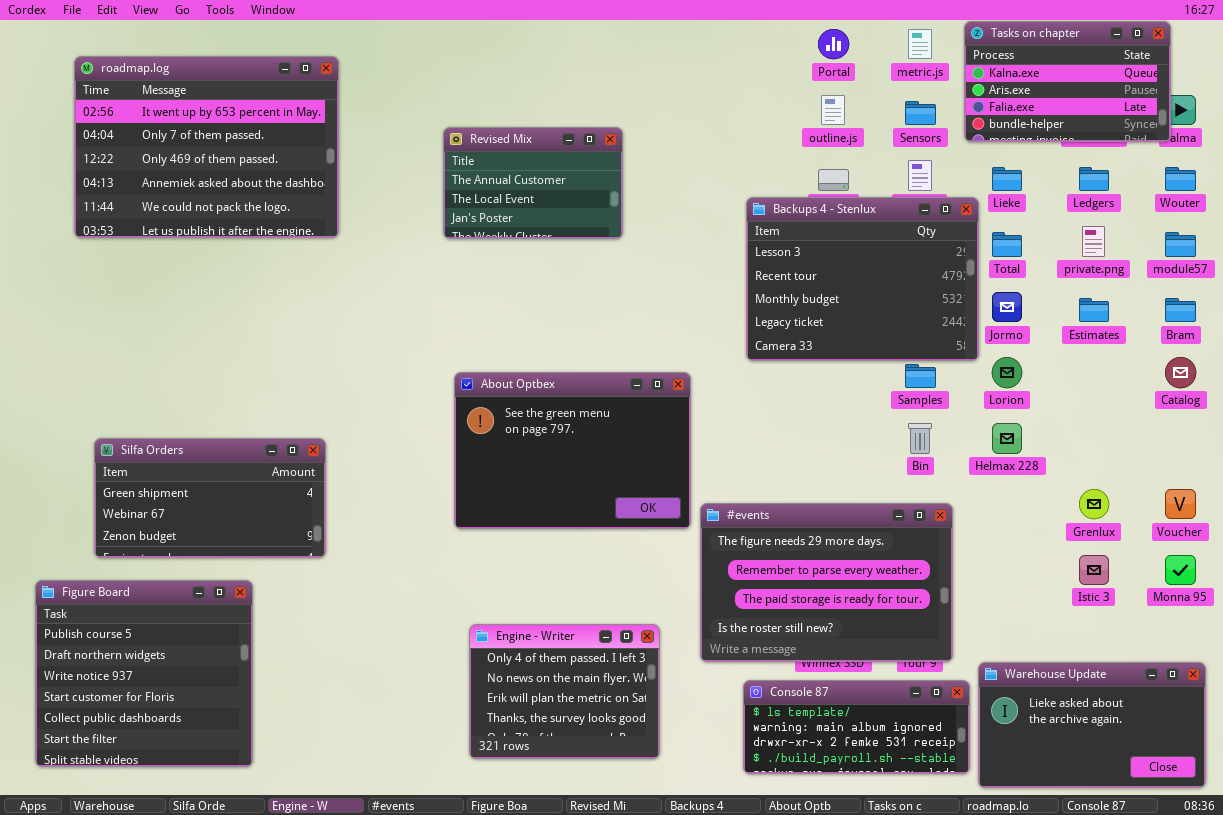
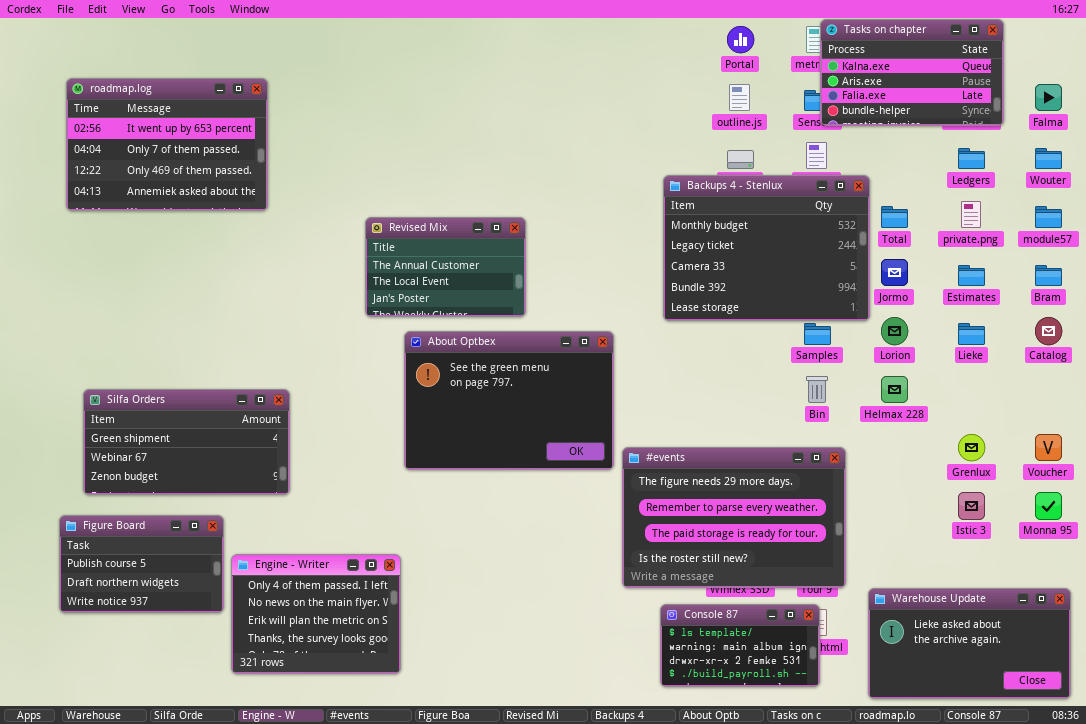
Tasks on chapter: [964,21,1171,142] -> [820,19,1004,126], moved
roadmap.log: [74,56,339,238] -> [66,78,268,211], resized
Revised Mix: [443,127,623,239] -> [365,217,526,317], moved
Lieke: [992,167,1022,191] -> [958,323,985,345], moved
Backups 4 - Stenlux: [746,197,979,361] -> [663,175,870,321], scrolled down 2 rows
Figure Board: [35,580,253,767] -> [59,515,224,613], resized
Engine - Writer: [469,624,660,759] -> [231,554,401,674], moved
Console 87: [743,680,970,774] -> [660,604,820,687], resized

